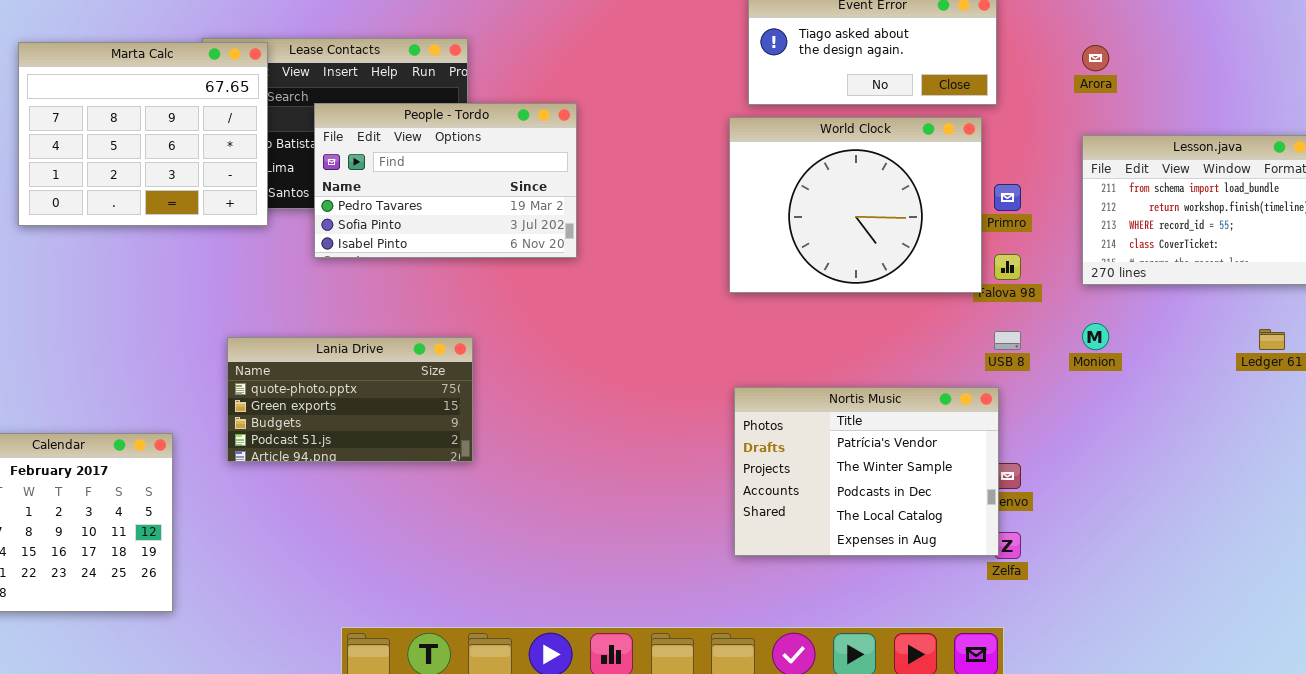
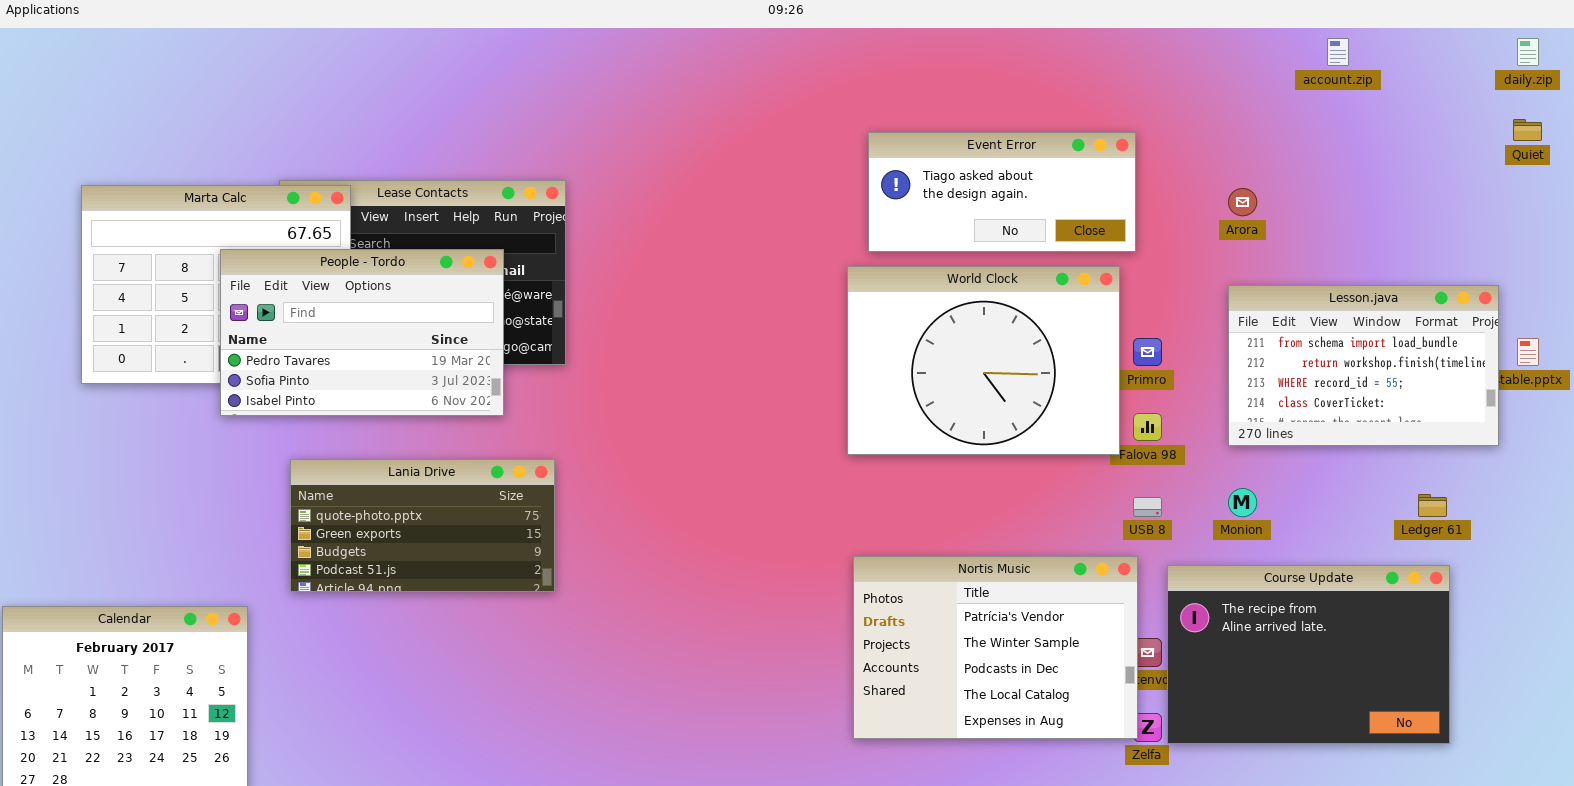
People - Tordo: [314,103,577,258] -> [220,249,504,416], moved
Lania Drive: [227,337,473,462] -> [290,459,555,592], moved
Course Update: none -> [1167,565,1450,744], opened

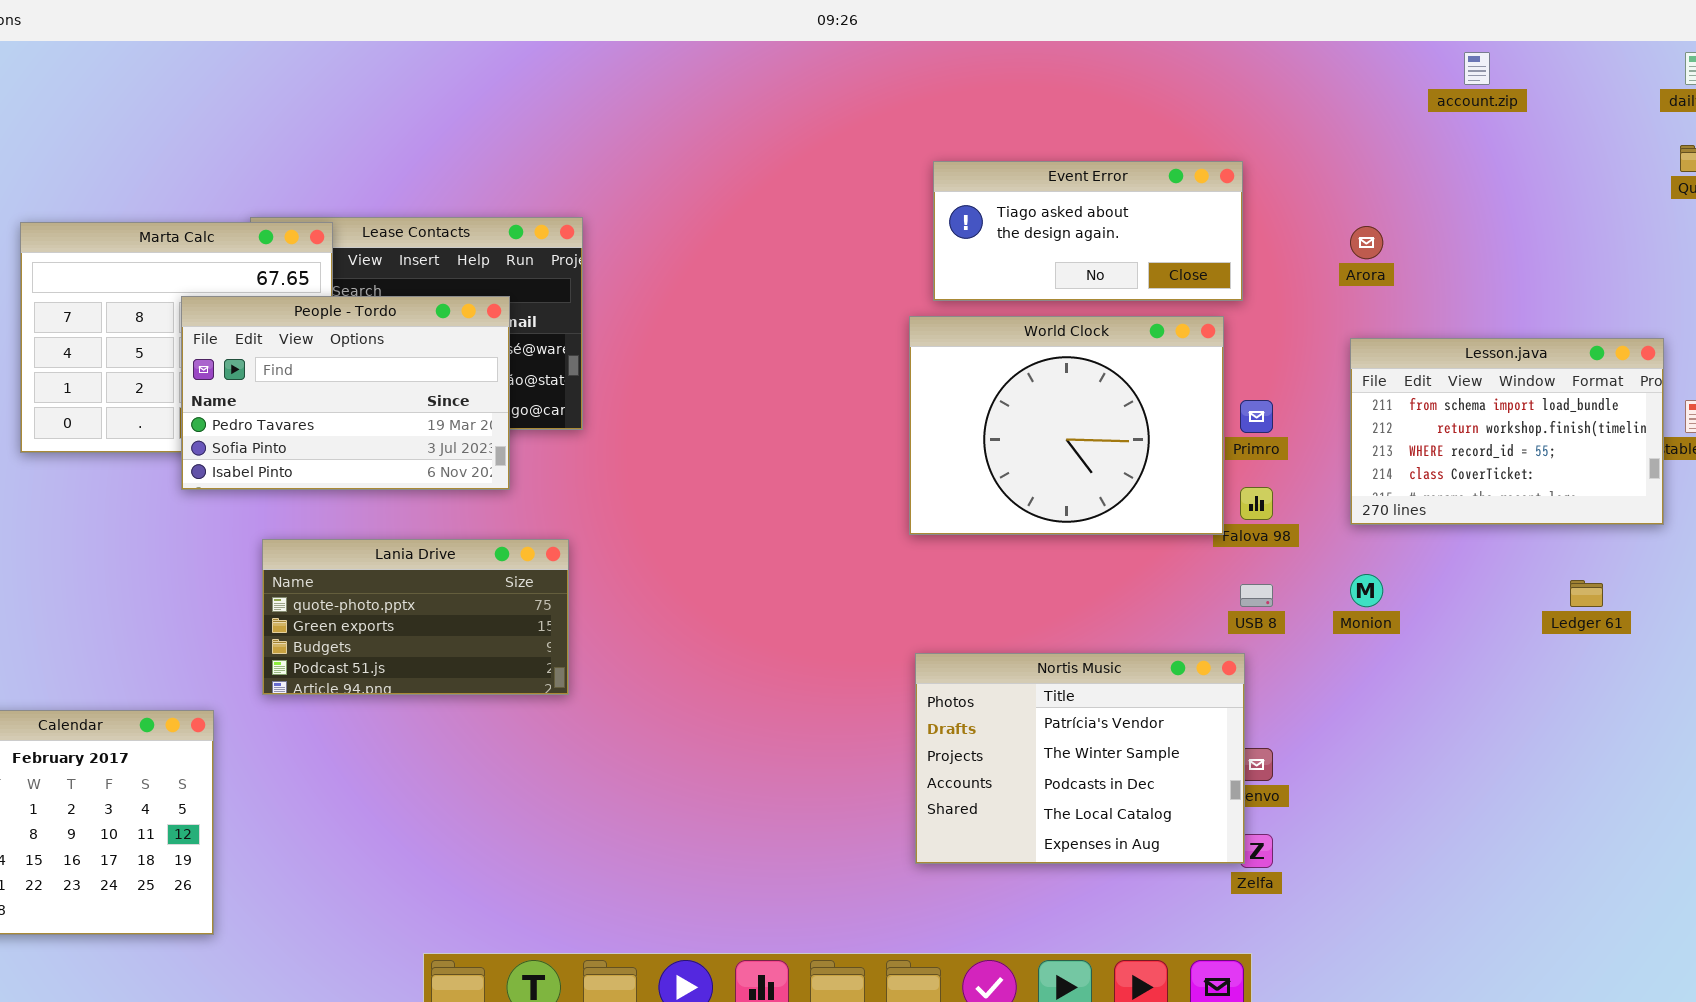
Course Update: [1167,565,1450,744] -> none, closed

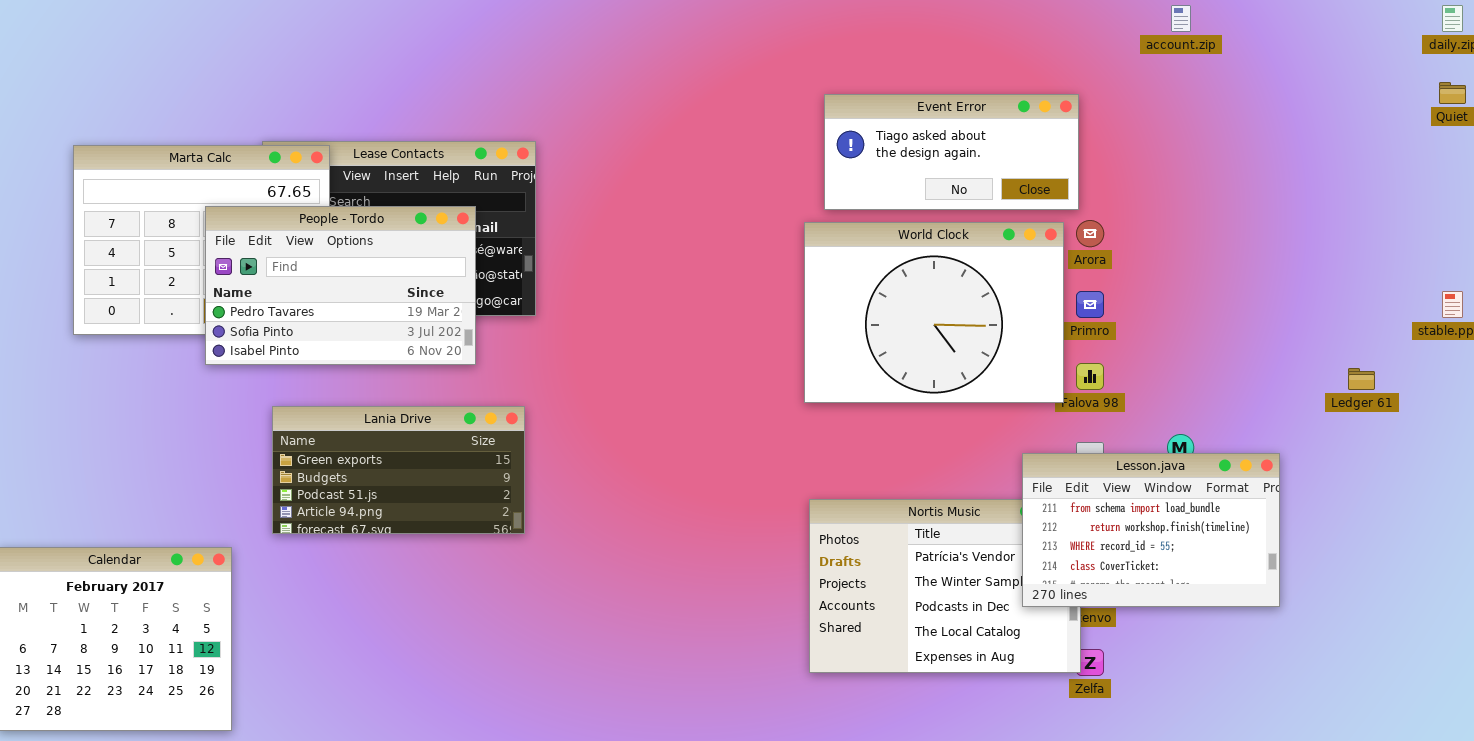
account.zip: [1464,52,1490,85] -> [1171,5,1191,32], moved
Arora: [1350,226,1383,259] -> [1076,220,1104,247], moved
Lesson.java: [1350,338,1664,525] -> [1022,453,1280,607], moved
Lania Drive: [262,539,569,695] -> [272,406,525,534], scrolled down 1 row
Ledger 61: [1570,580,1603,607] -> [1348,368,1375,390], moved

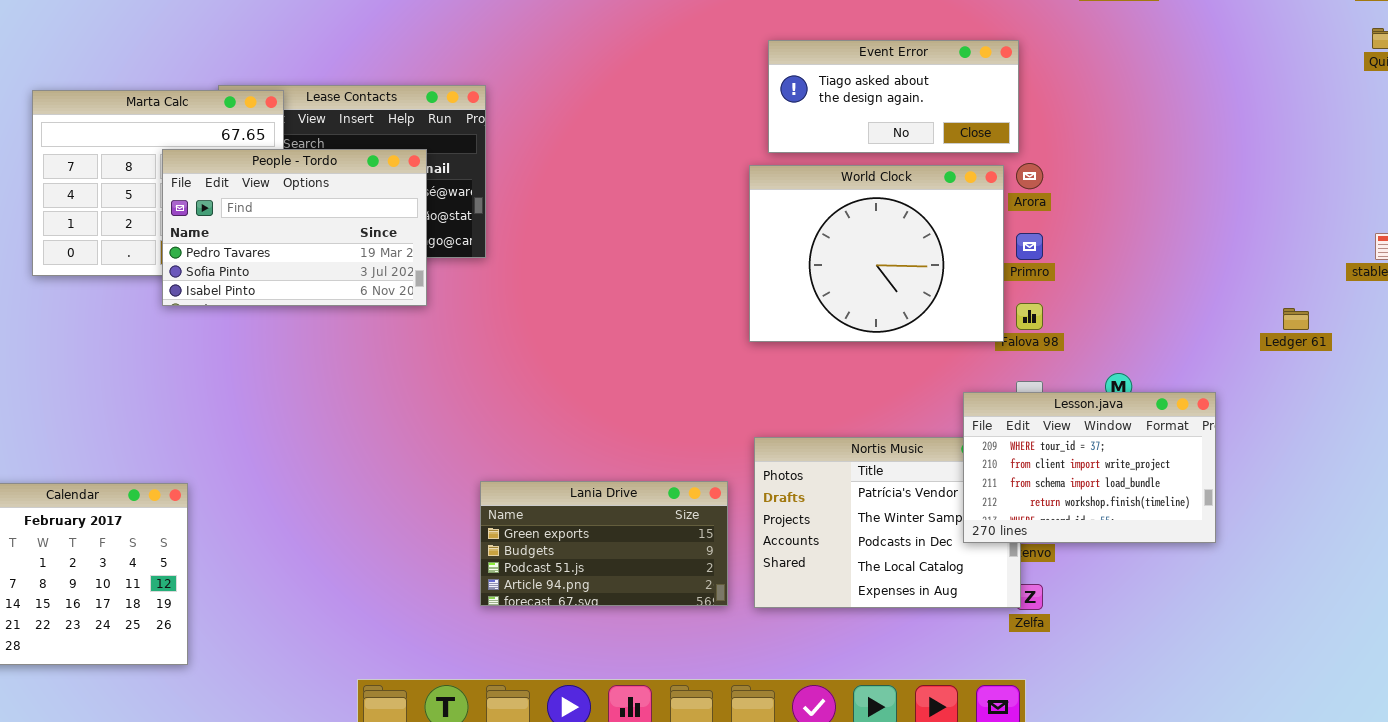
Lania Drive: [272,406,525,534] -> [480,481,728,606], moved
Lesson.java: [1022,453,1280,607] -> [963,392,1216,543], scrolled up 2 rows

